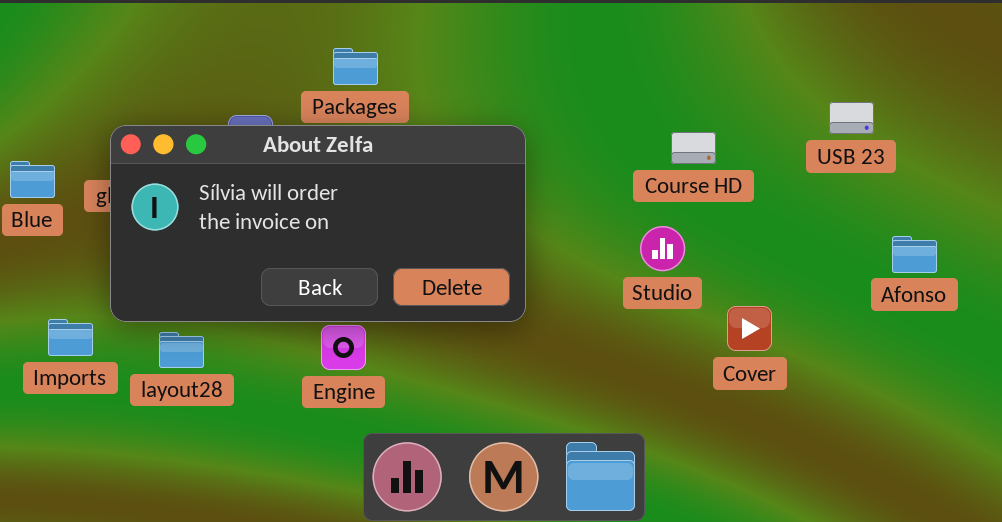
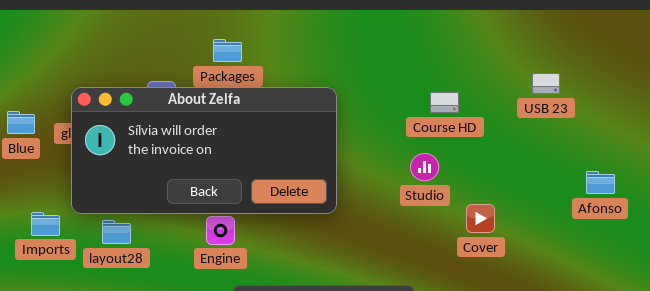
Afonso: [892,236,937,273] -> [586,171,615,194], moved

